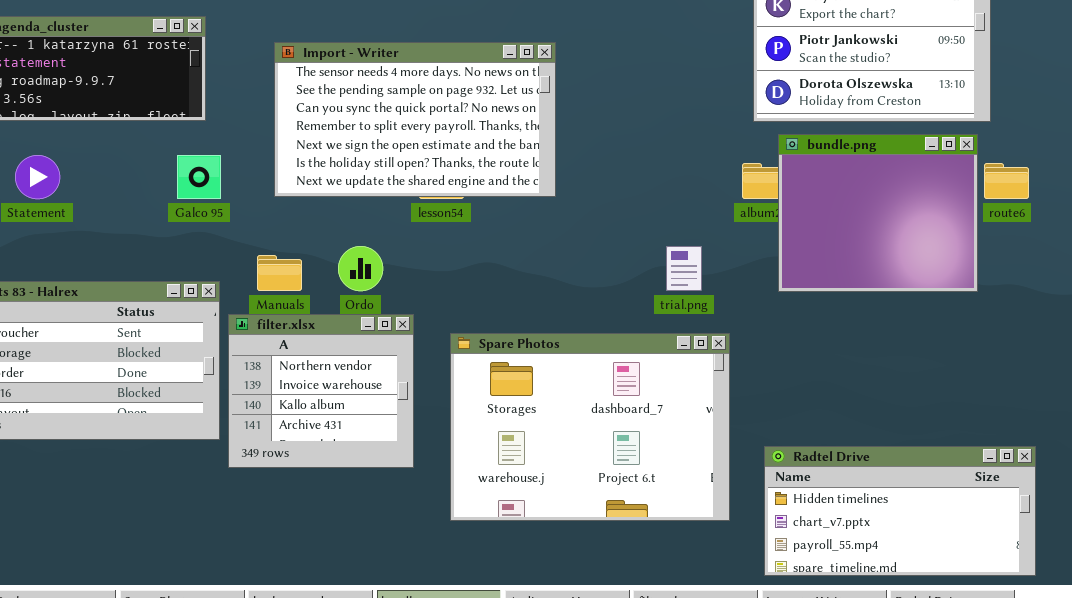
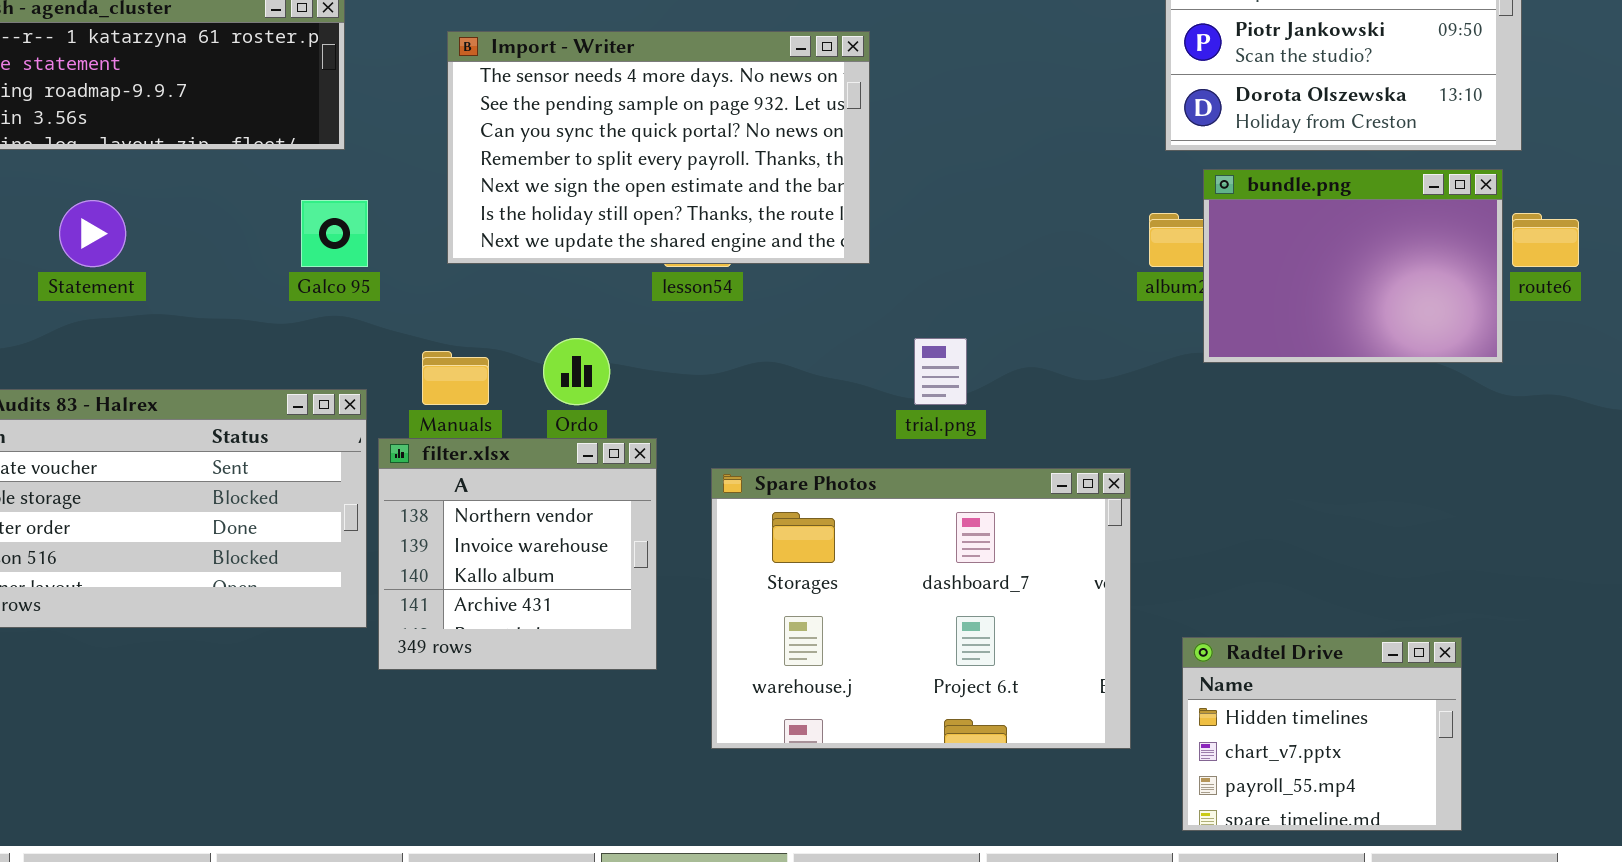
bundle.png: [778,134,978,292] -> [1203,169,1503,363], resized
trial.png: [666,246,702,291] -> [914,338,967,405], moved
Radtel Drive: [764,446,1036,576] -> [1182,637,1462,831], resized

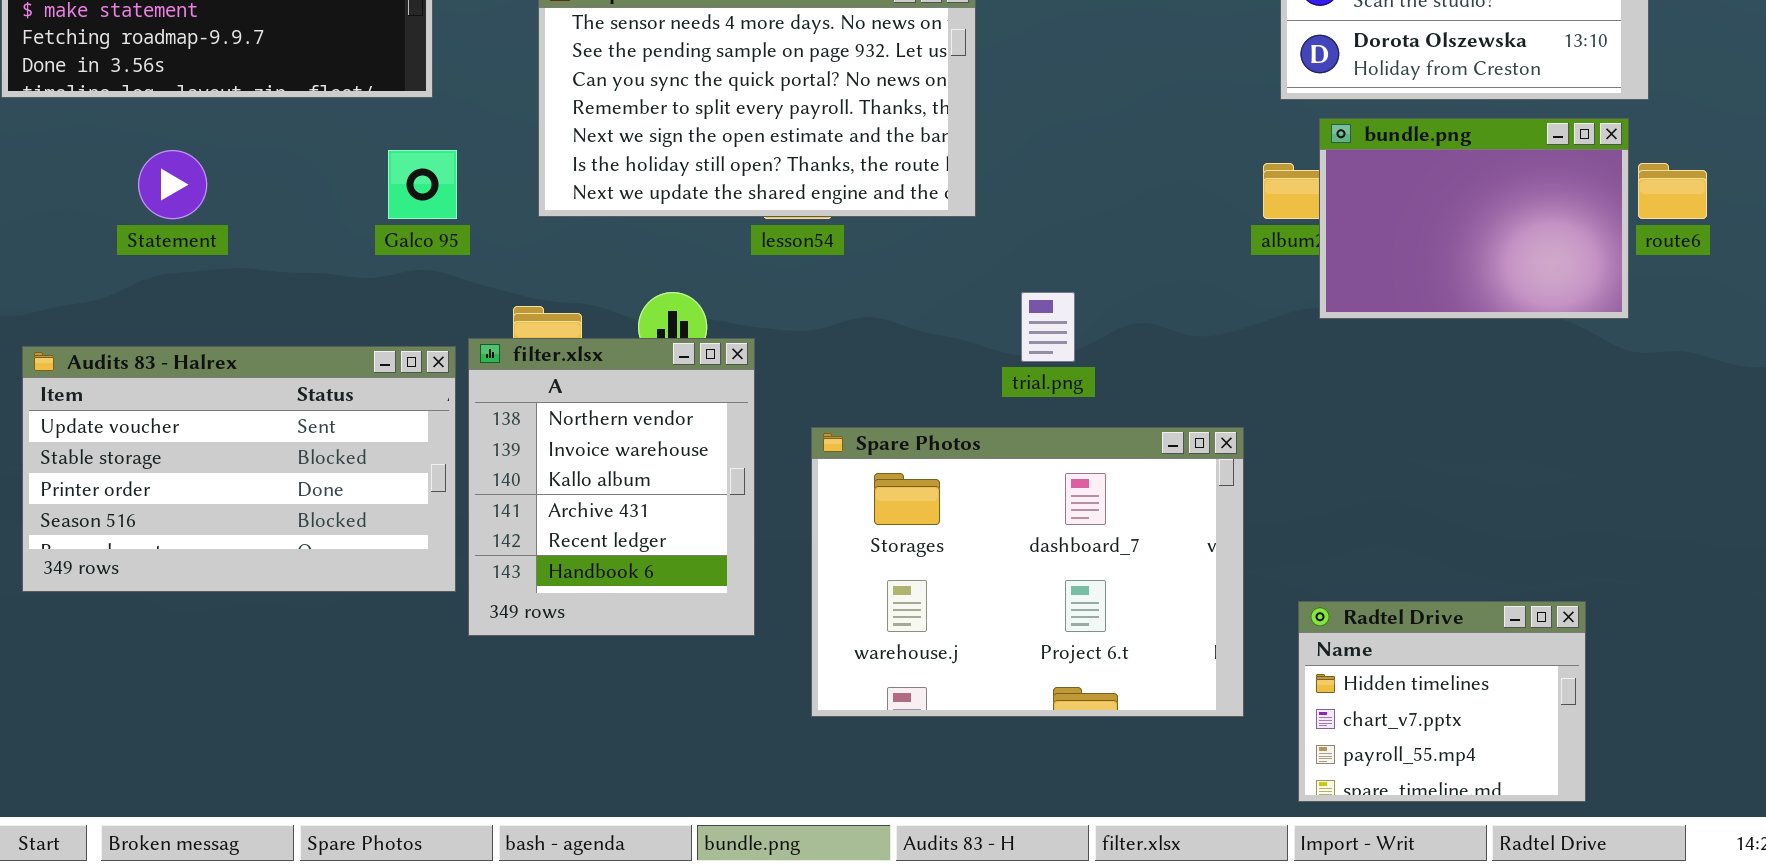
filter.xlsx: [378,438,657,670] -> [468,338,755,636], resized

